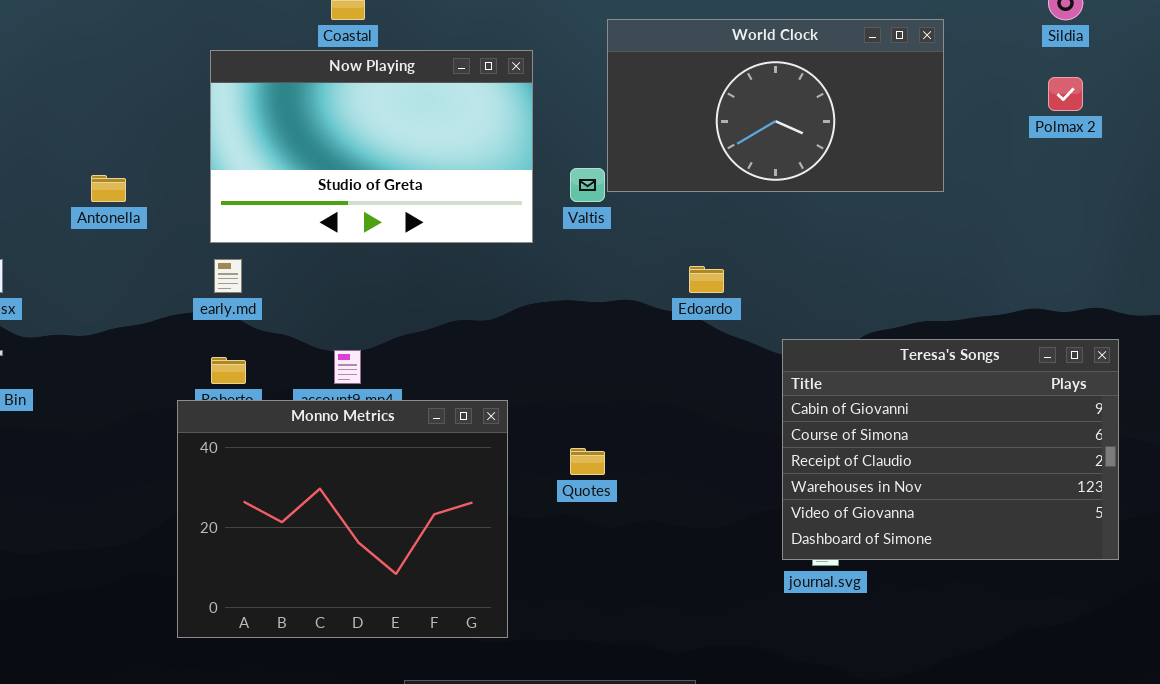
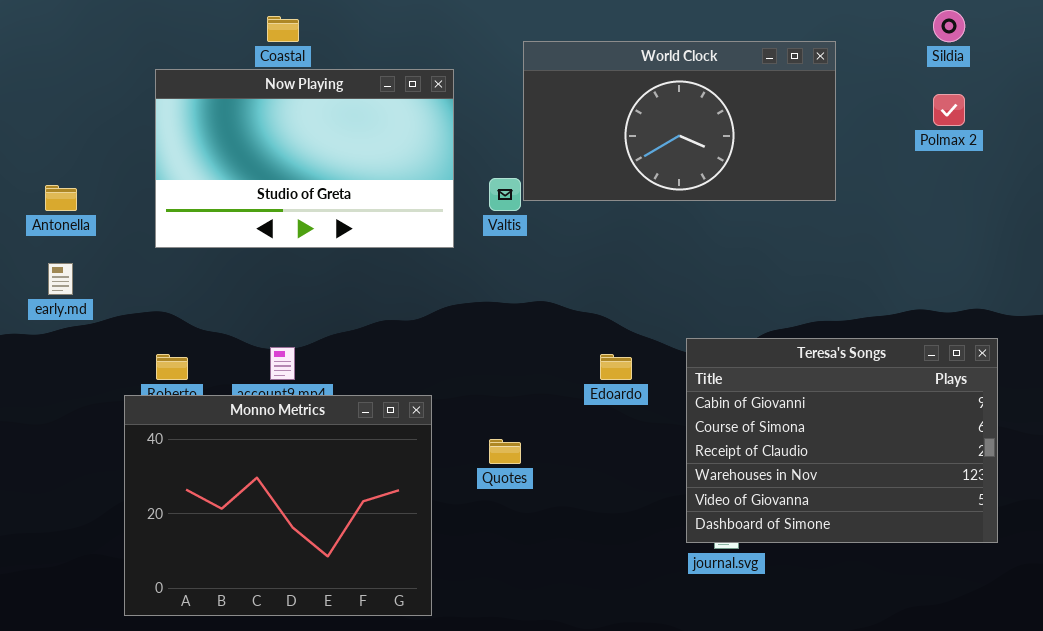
early.md: [214,259,242,293] -> [48,263,73,295], moved
Edoardo: [689,266,724,293] -> [600,354,632,380], moved

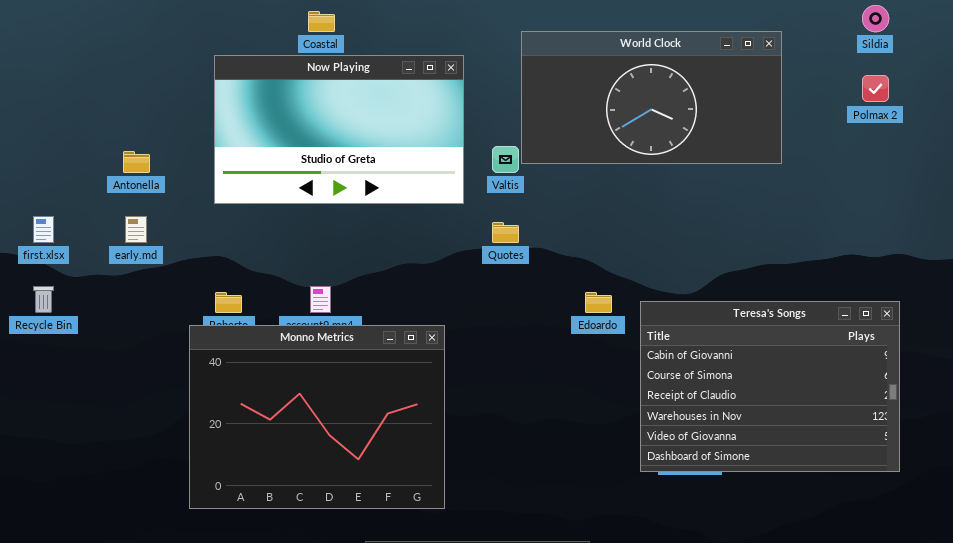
Teresa's Songs: [686,338,998,543] -> [640,301,900,472], moved
Quotes: [489,439,521,464] -> [492,222,519,243], moved

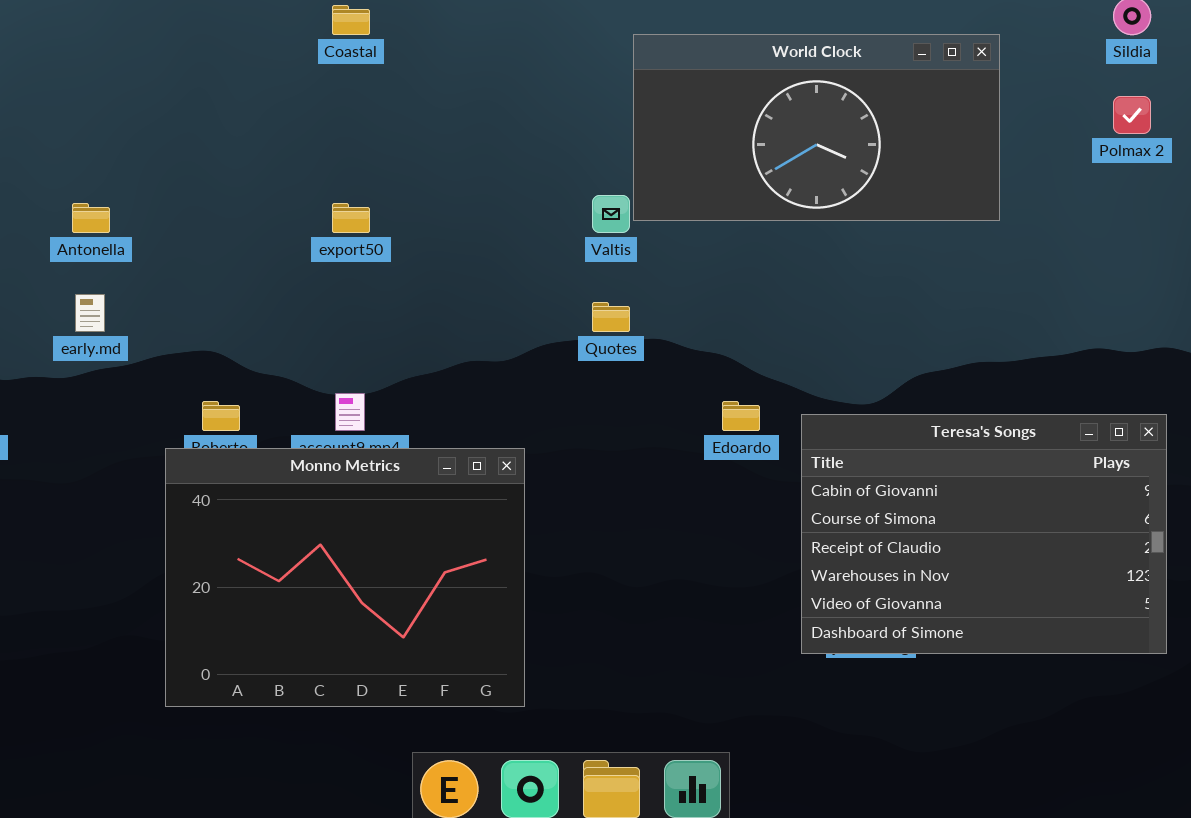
Now Playing: [214,55,464,204] -> none, closed

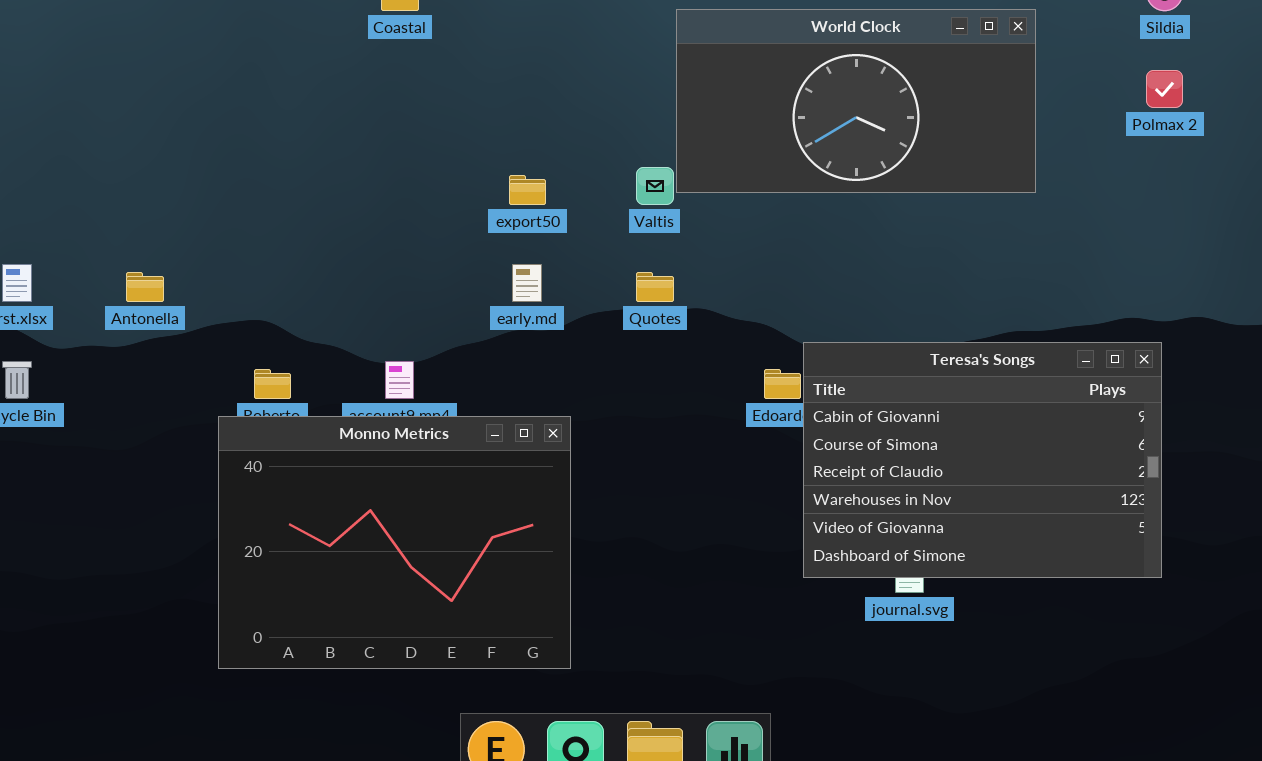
Antonella: [72,203,110,233] -> [126,272,164,302], moved
export50: [332,203,370,233] -> [509,175,546,205], moved
early.md: [75,294,105,332] -> [512,264,542,302], moved
Teresa's Songs: [801,414,1167,654] -> [803,342,1162,578], moved

